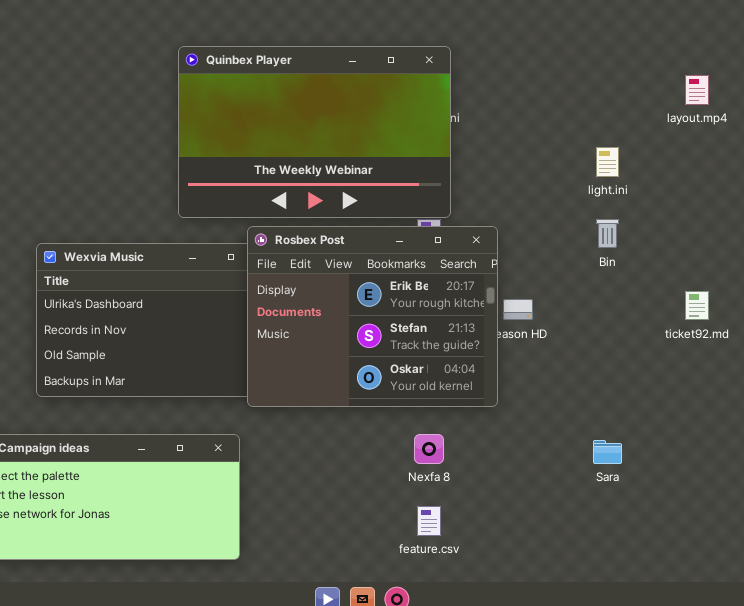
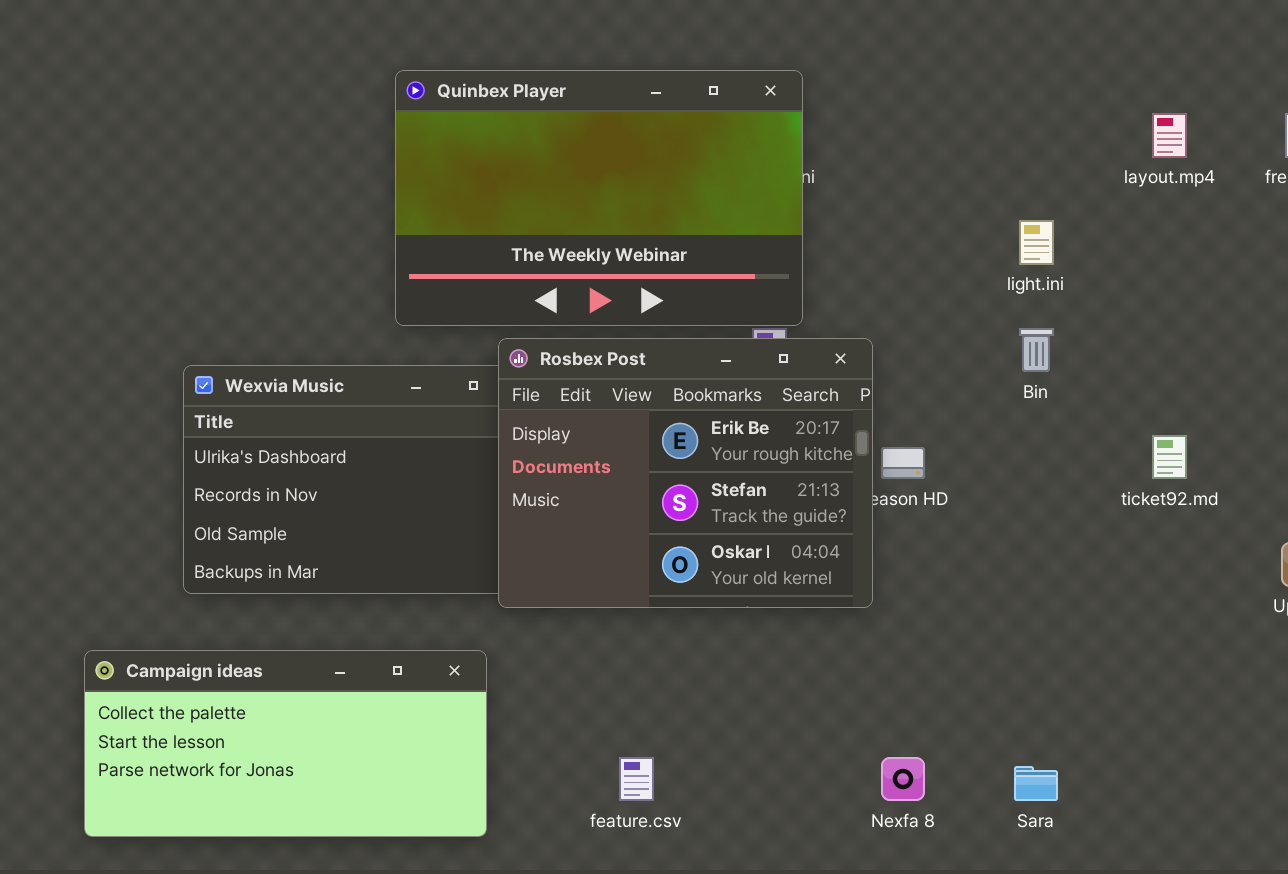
Nexfa 8: [414,434,444,464] -> [881,757,925,801], moved
Sara: [593,440,622,464] -> [1014,766,1058,801], moved
feature.csv: [417,506,441,536] -> [619,757,654,801], moved

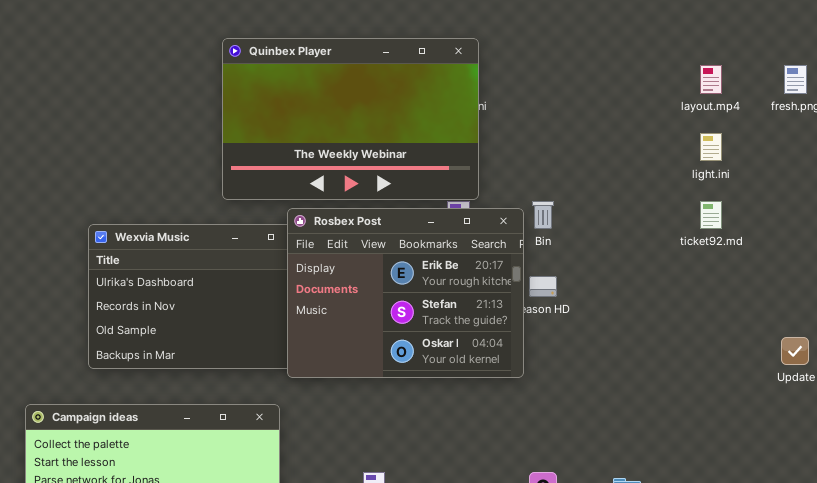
light.ini: [1019,220,1054,265] -> [700,133,722,161], moved
Bin: [1019,328,1054,372] -> [532,201,554,229], moved
ticket92.md: [1152,435,1187,479] -> [700,201,722,229], moved

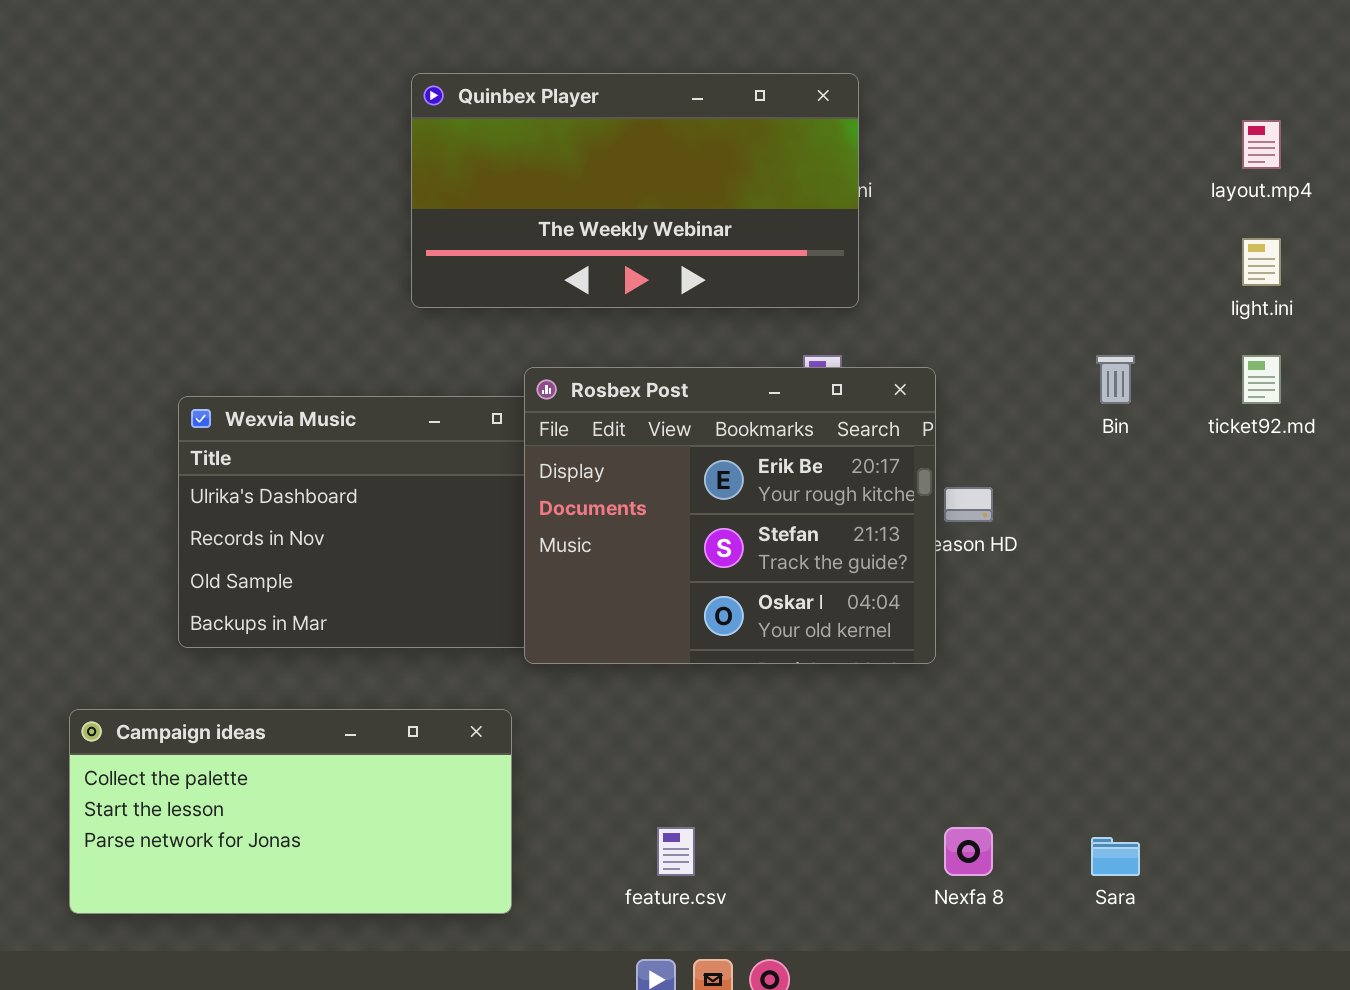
Quinbex Player: [222,38,479,200] -> [411,73,859,308], resized
Bin: [532,201,554,229] -> [1096,355,1135,404], moved

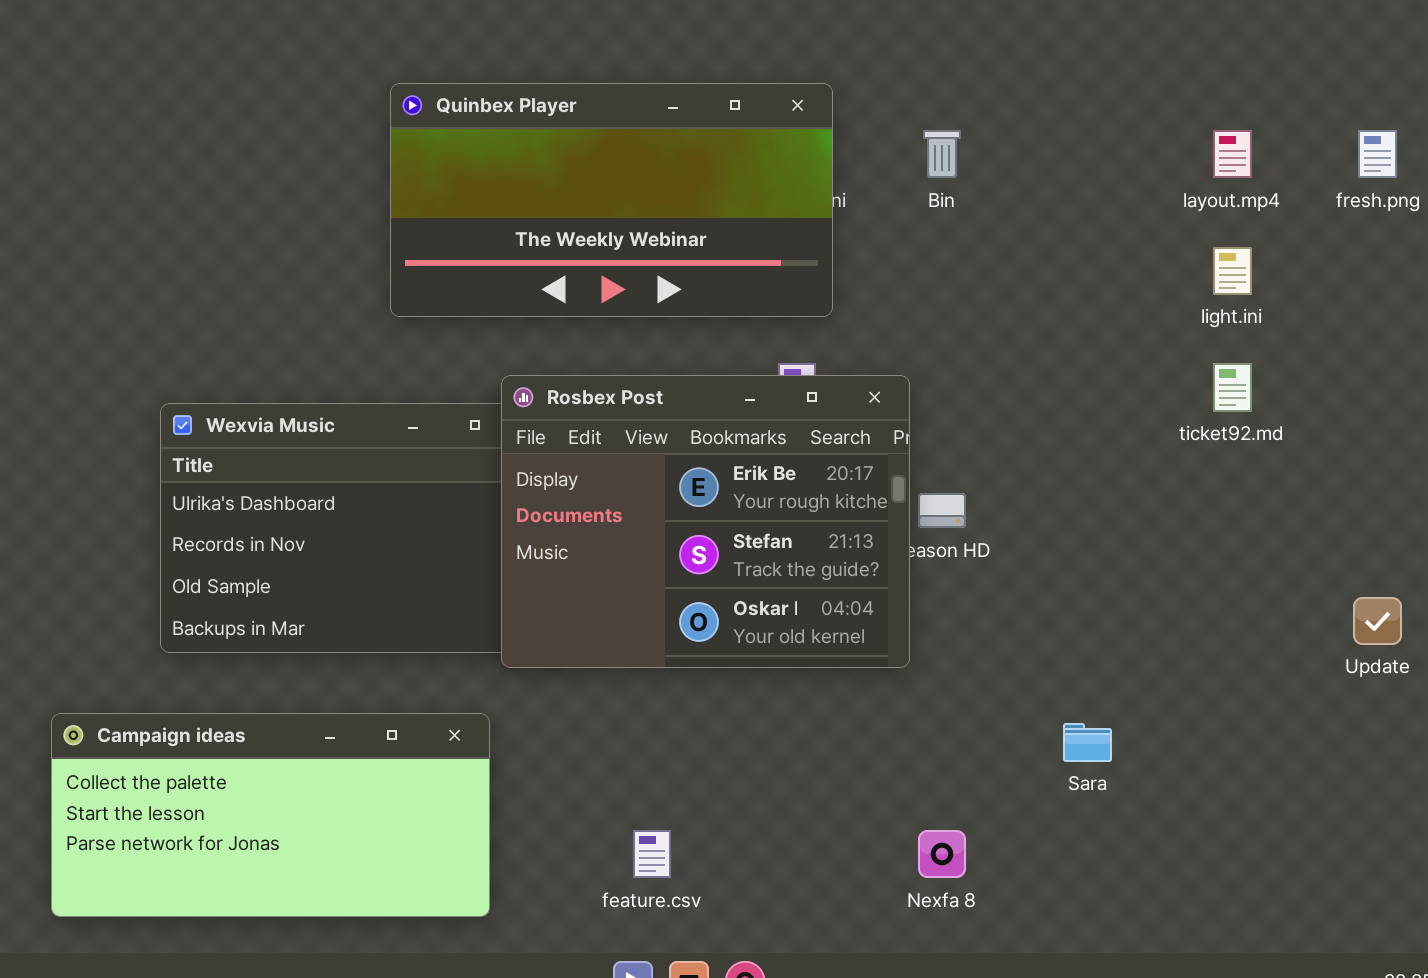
Bin: [1096,355,1135,404] -> [923,130,961,178], moved
Sara: [1091,837,1140,876] -> [1063,723,1112,762], moved

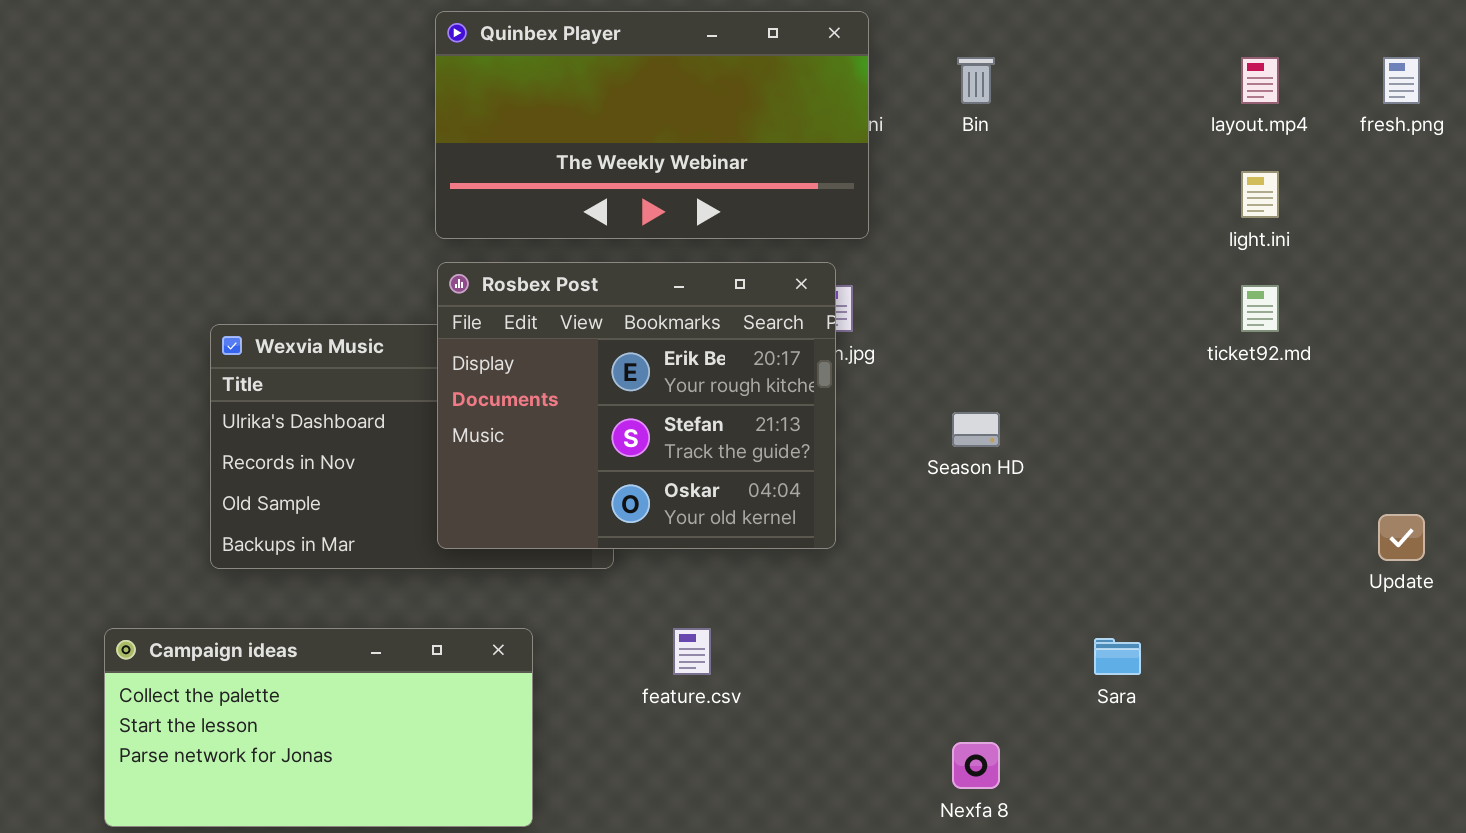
Rosbex Post: [501,375,910,668] -> [437,262,836,549], moved
feature.csv: [633,830,671,878] -> [673,628,711,675], moved

